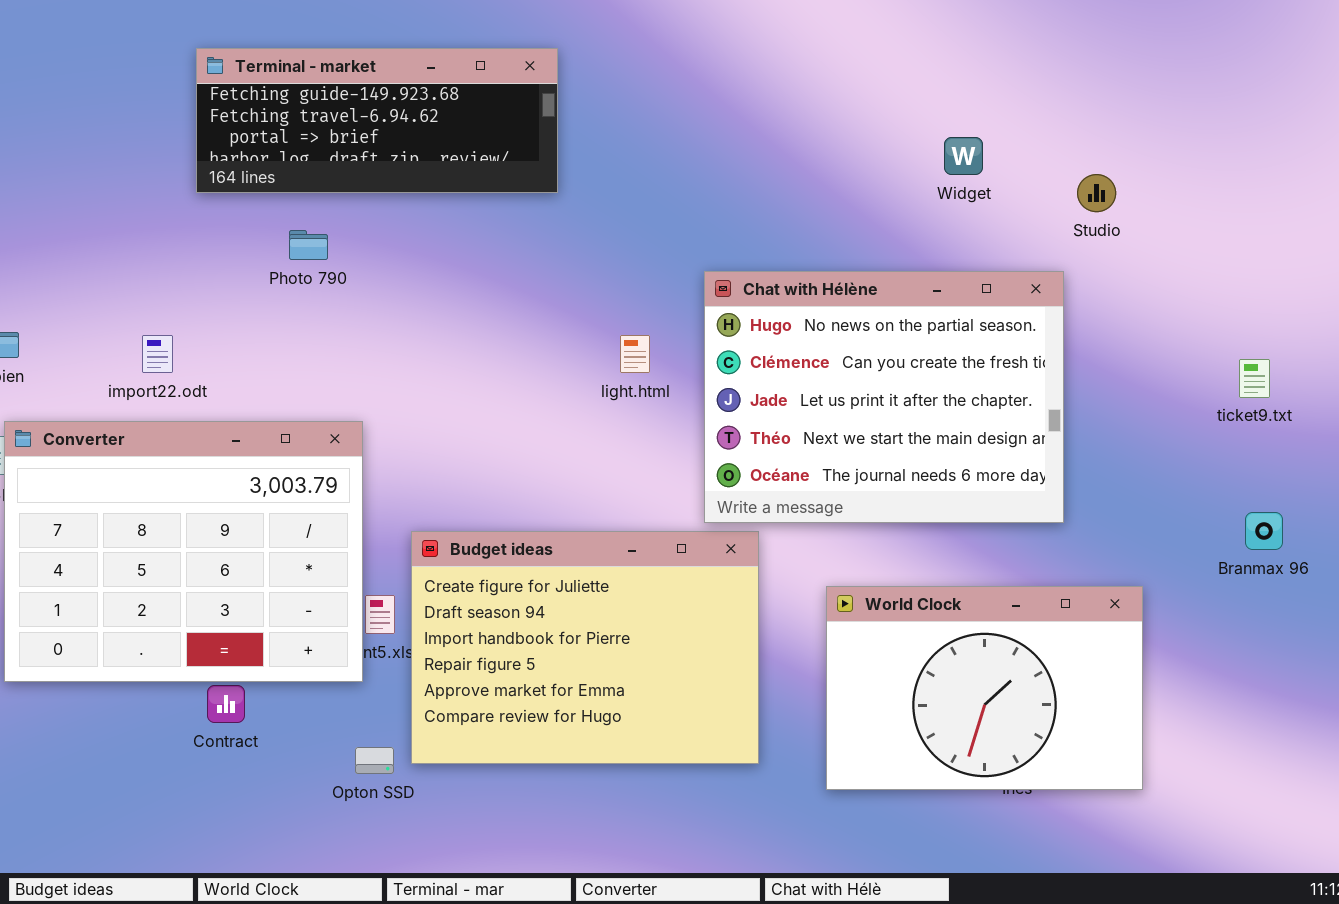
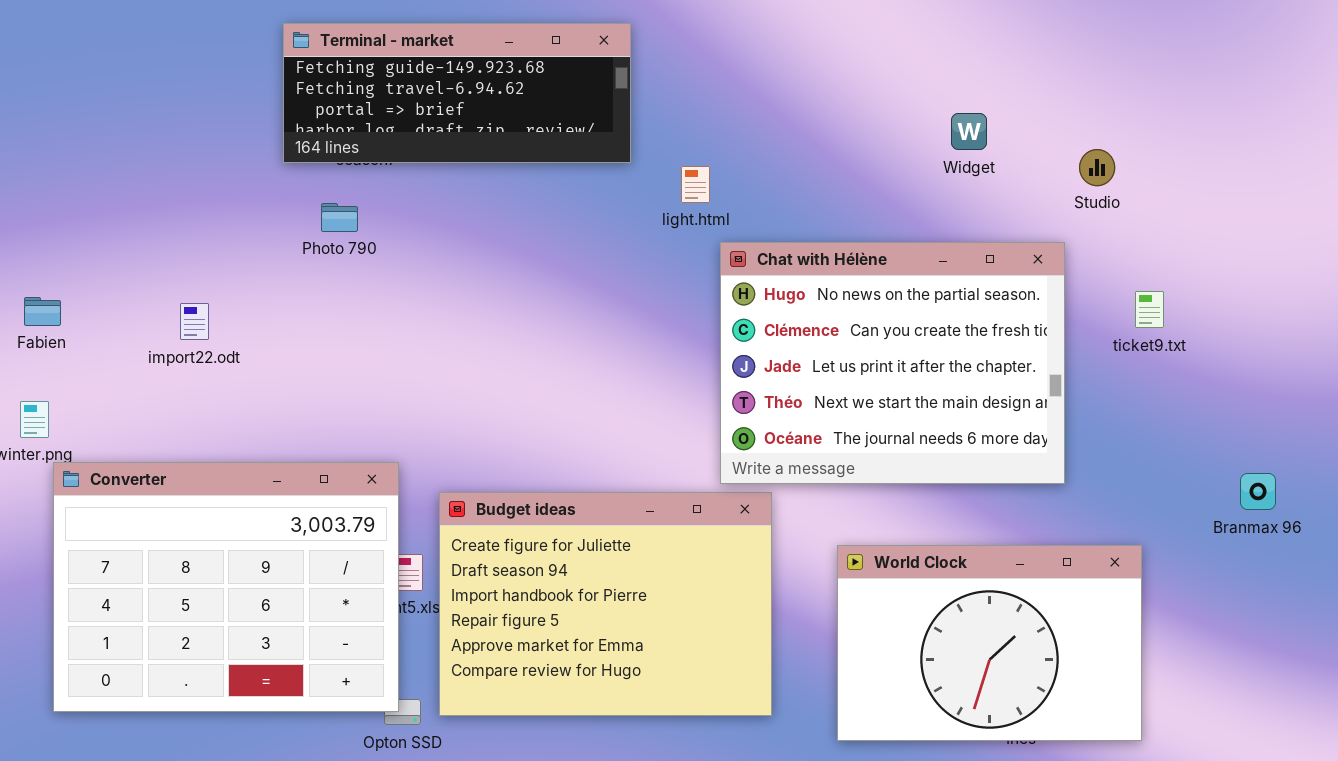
Terminal - market: [196,48,558,193] -> [283,23,631,163], moved
light.html: [620,335,650,373] -> [681,166,710,203], moved
ticket9.txt: [1239,359,1270,398] -> [1135,291,1164,328], moved
Converter: [4,421,363,682] -> [53,462,399,712], moved

